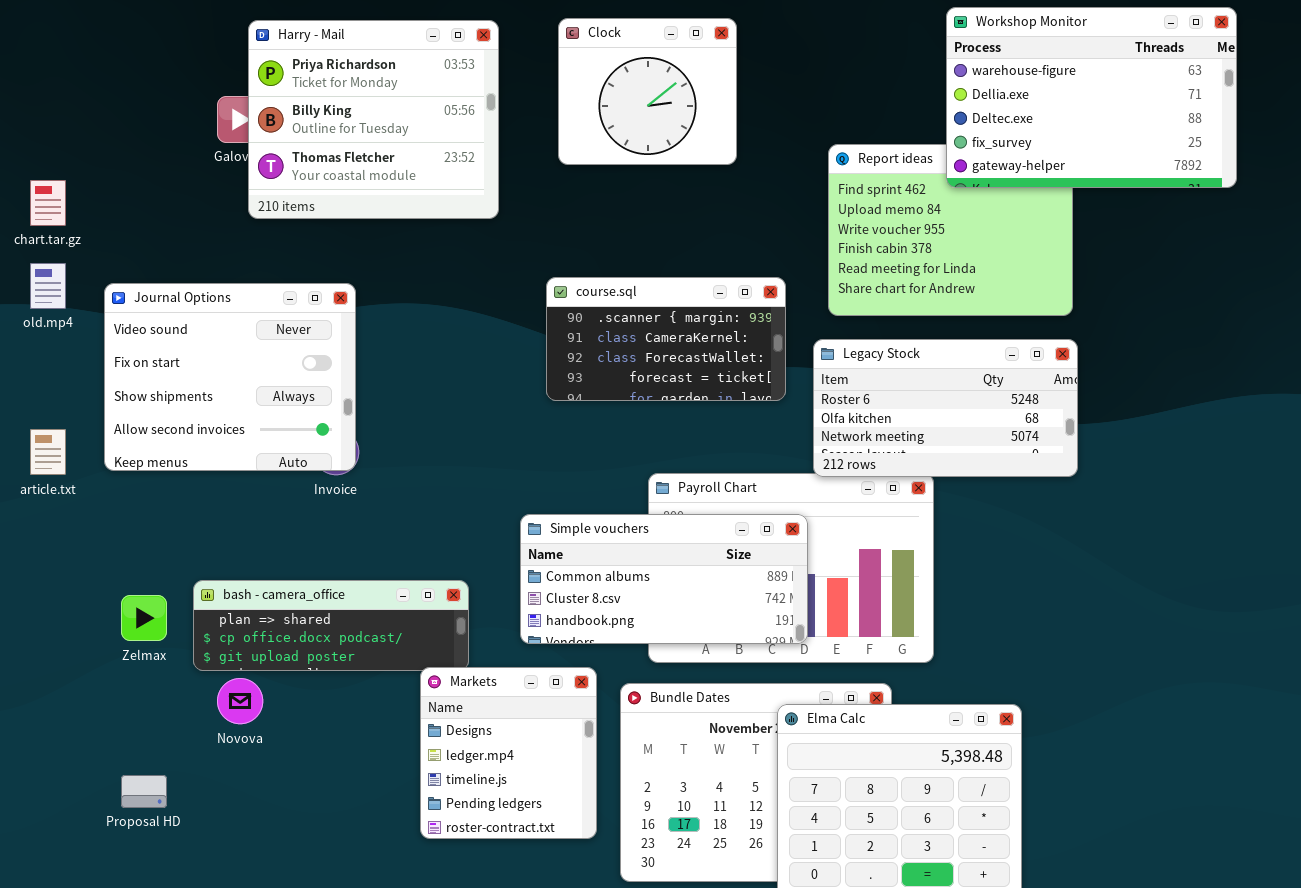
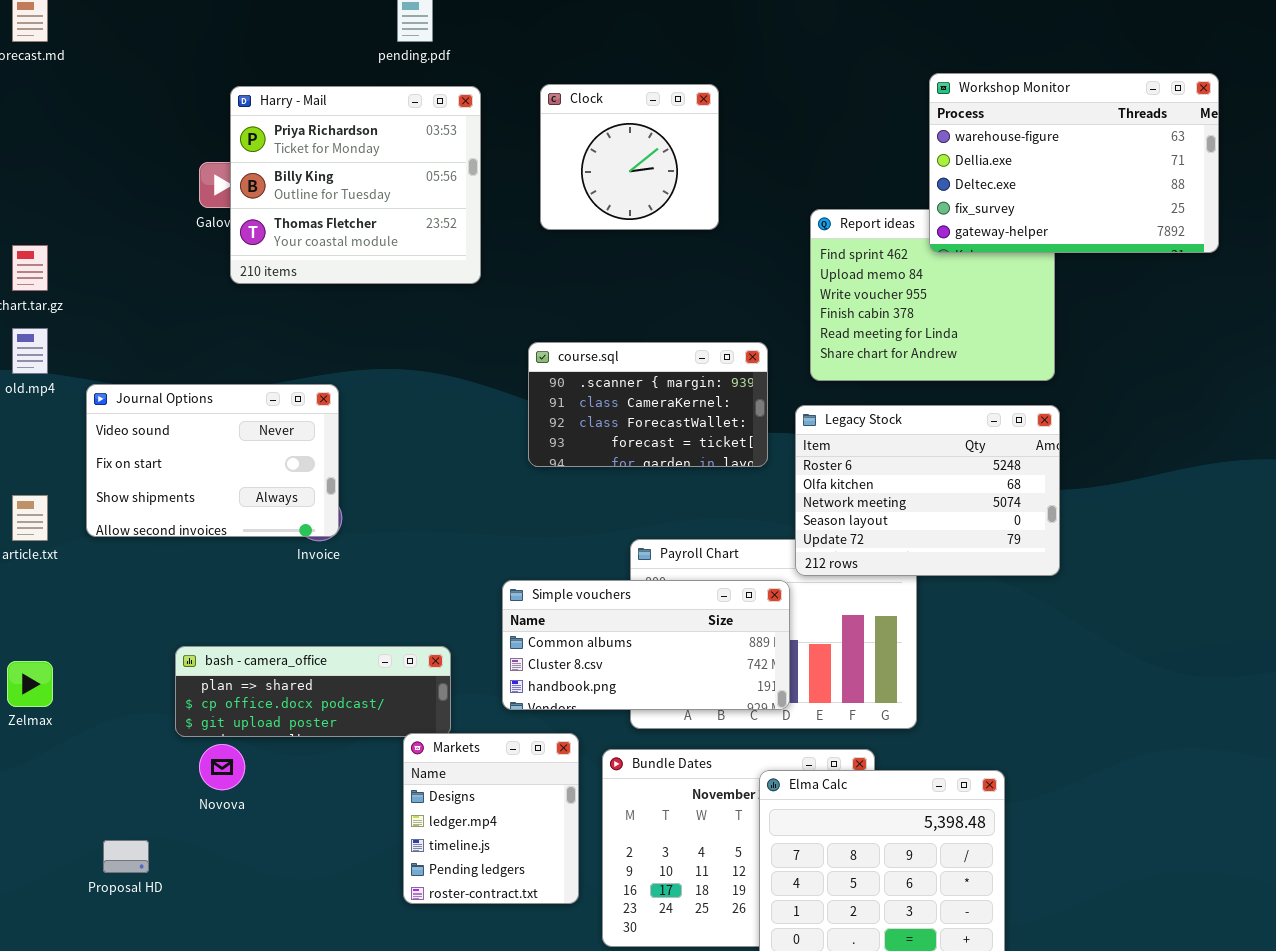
Journal Options: [104,283,356,471] -> [86,384,339,537], resized
Legacy Stock: [813,339,1078,477] -> [795,405,1060,576], resized
Zelmax: [121,595,167,641] -> [7,661,53,707], moved

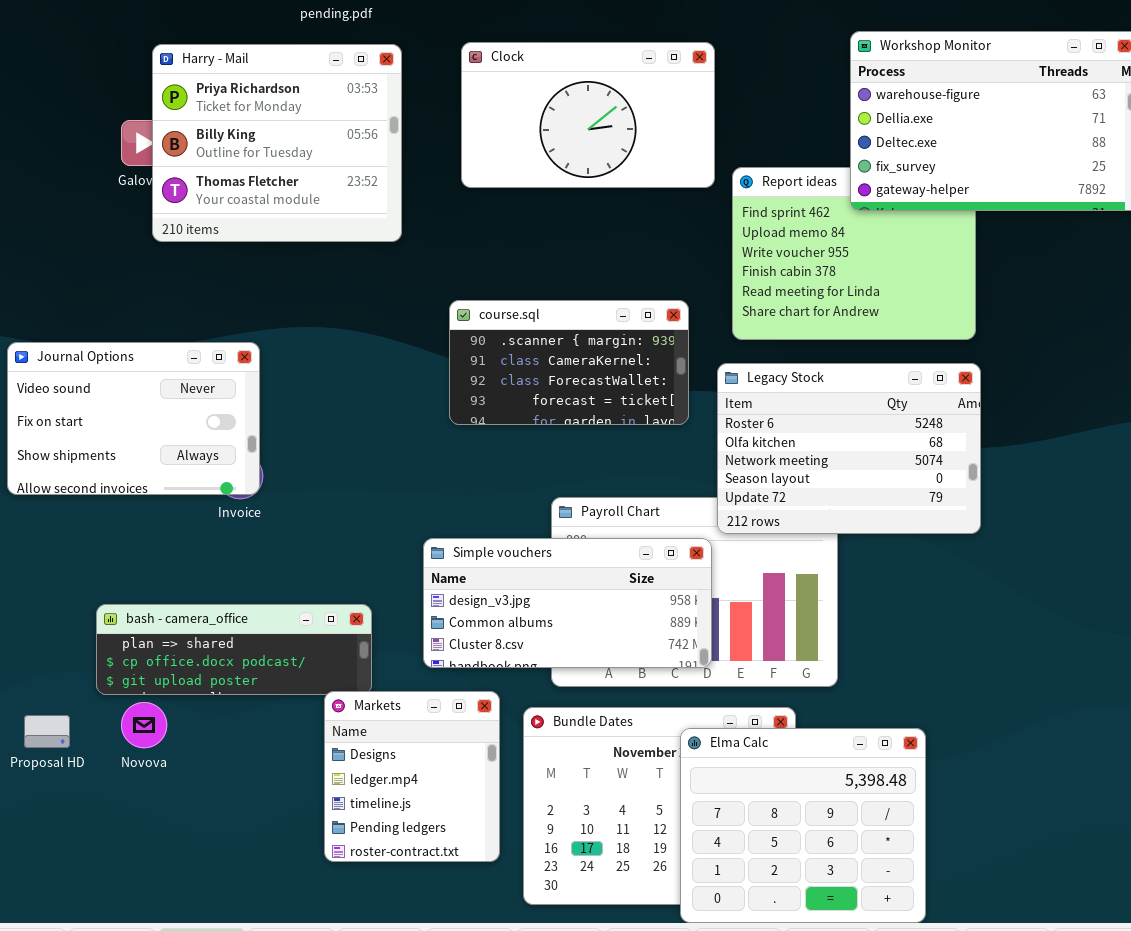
Clock: [540,84,719,230] -> [461,42,715,188], resized
Simple vouchers: [502,580,790,710] -> [423,538,712,668], scrolled up 1 row
Proposal HD: [103,840,149,873] -> [24,715,70,748], moved

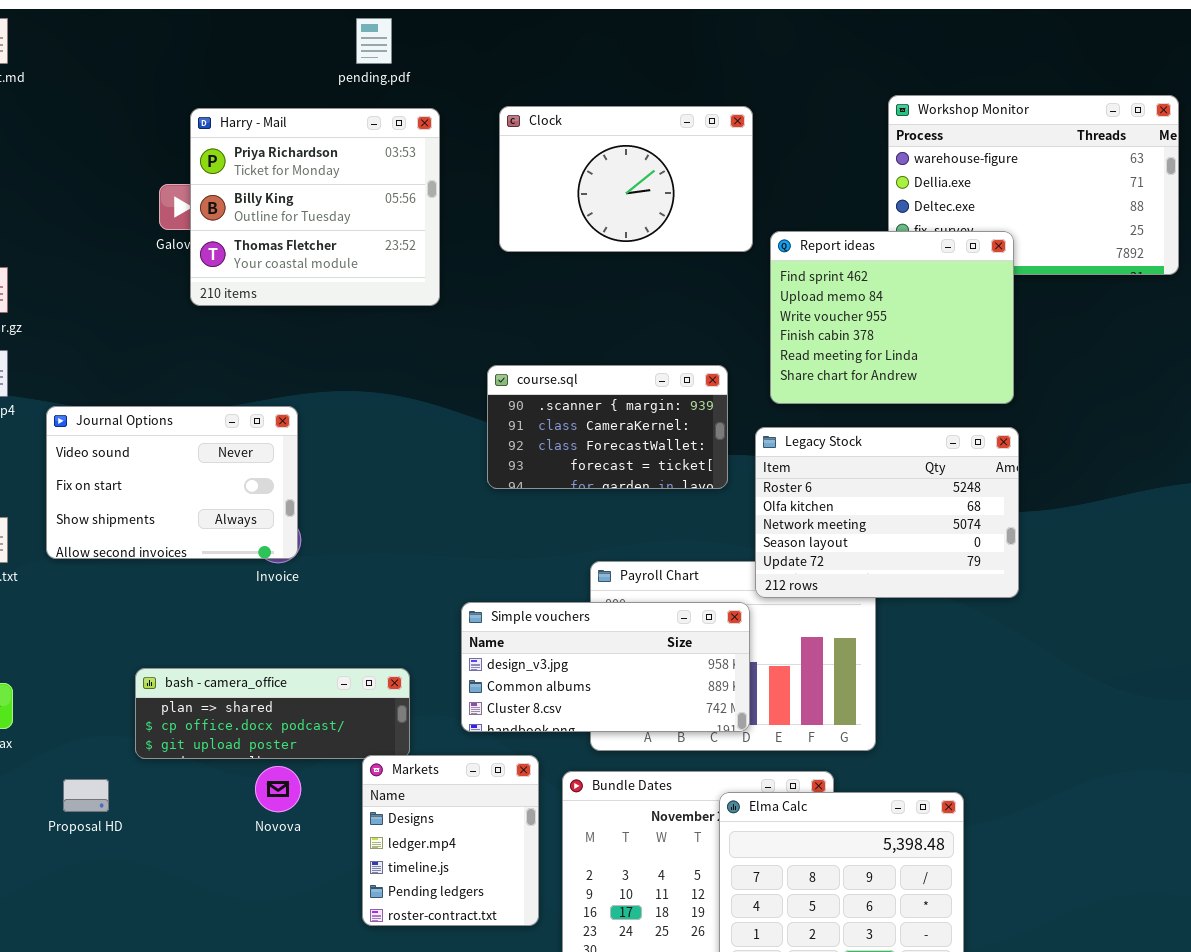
Report ideas: [732,167,976,340] -> [770,231,1014,404], raised
Novova: [121,702,167,748] -> [255,766,301,812], moved

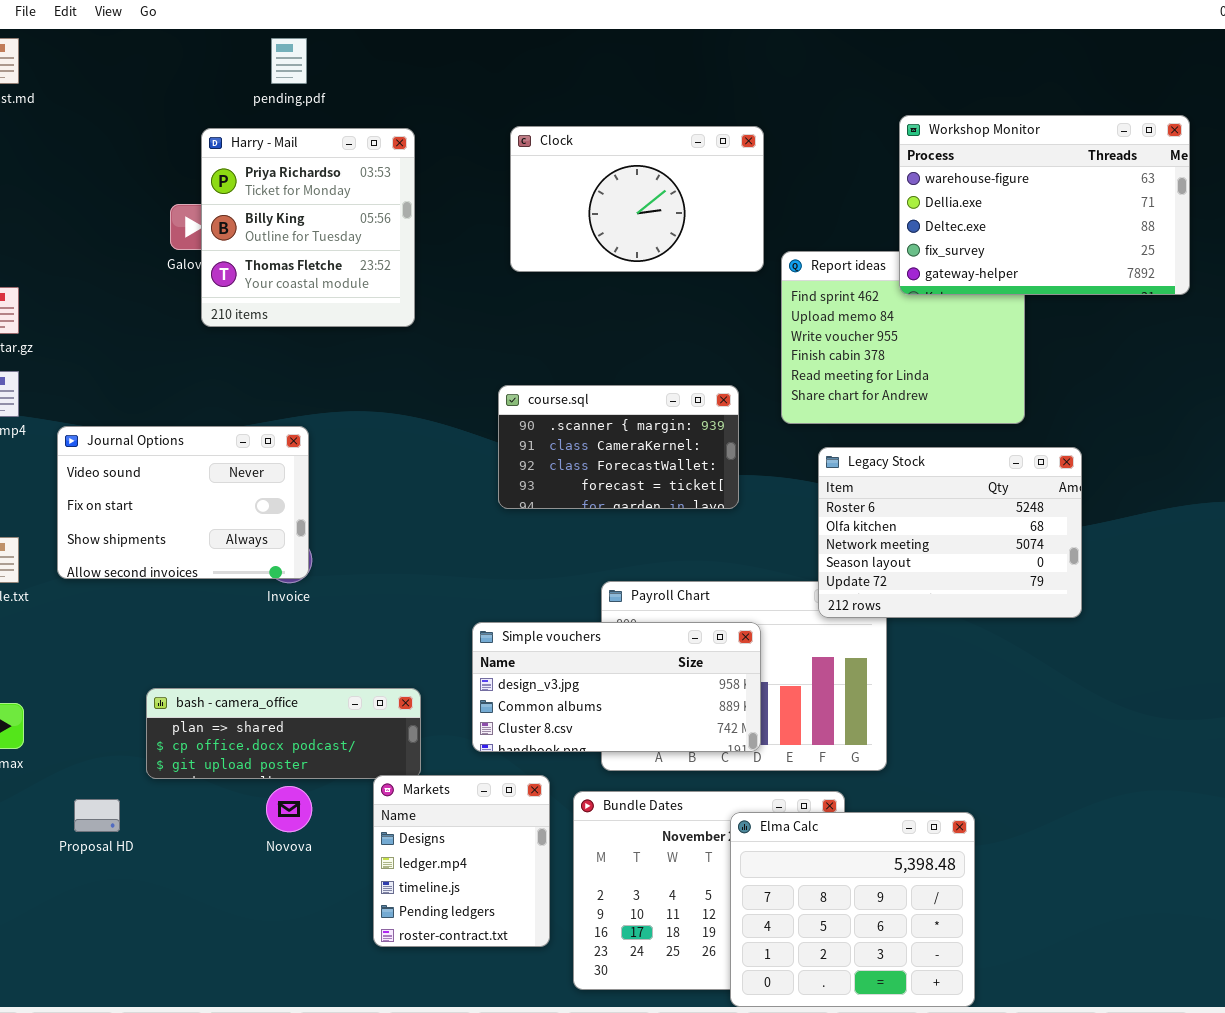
pending.pdf: [356,18,392,64] -> [271,38,307,84], moved
Workshop Monitor: [888,95,1179,275] -> [899,115,1190,295], raised
Harry - Mail: [190,108,440,306] -> [201,128,415,327], resized
Legacy Stock: [755,427,1019,598] -> [818,447,1082,618], moved

